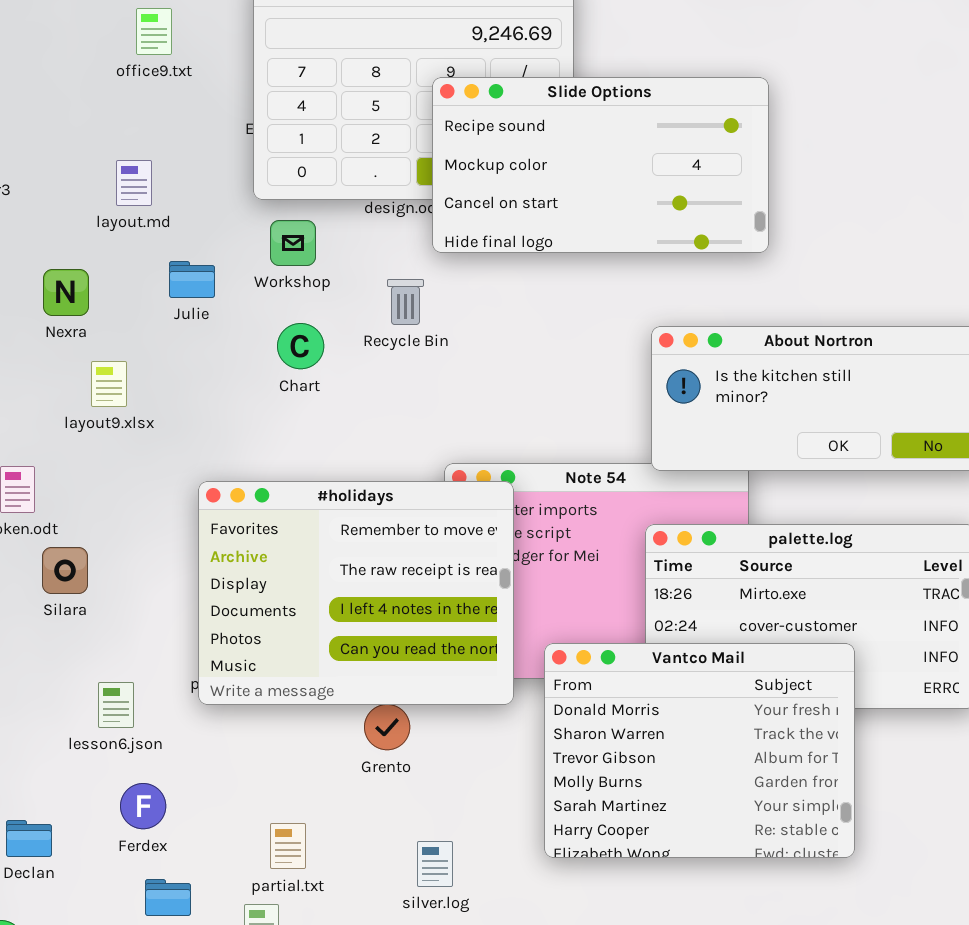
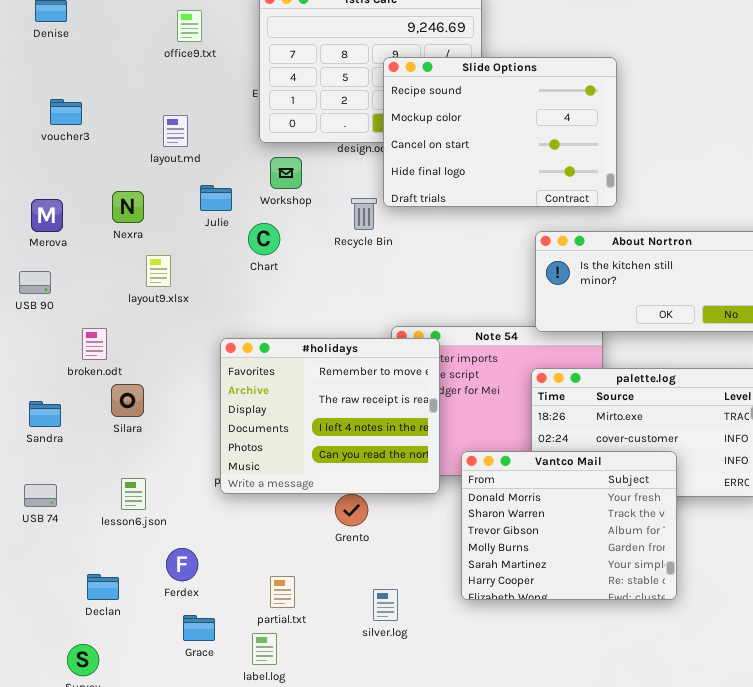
Slide Options: [432,77,769,253] -> [383,57,617,207], resized
Chart: [277,323,324,369] -> [248,223,280,255], moved
lesson6.json: [98,682,134,728] -> [121,478,146,510], moved

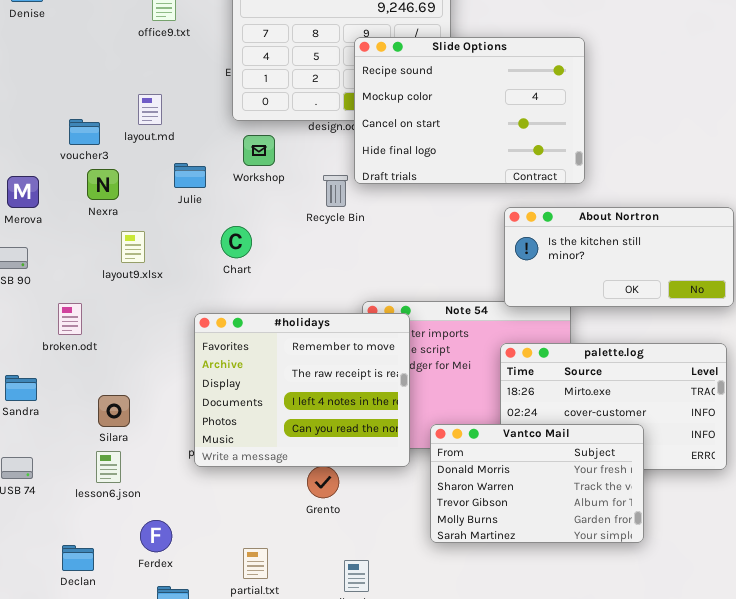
voucher3: [50,99,82,125] -> [69,119,100,145], moved
Chart: [248,223,280,255] -> [221,226,252,258], moved
Silara: [111,384,144,417] -> [98,395,130,427], moved
Vantco Mail: [461,451,677,600] -> [430,424,644,543], resized

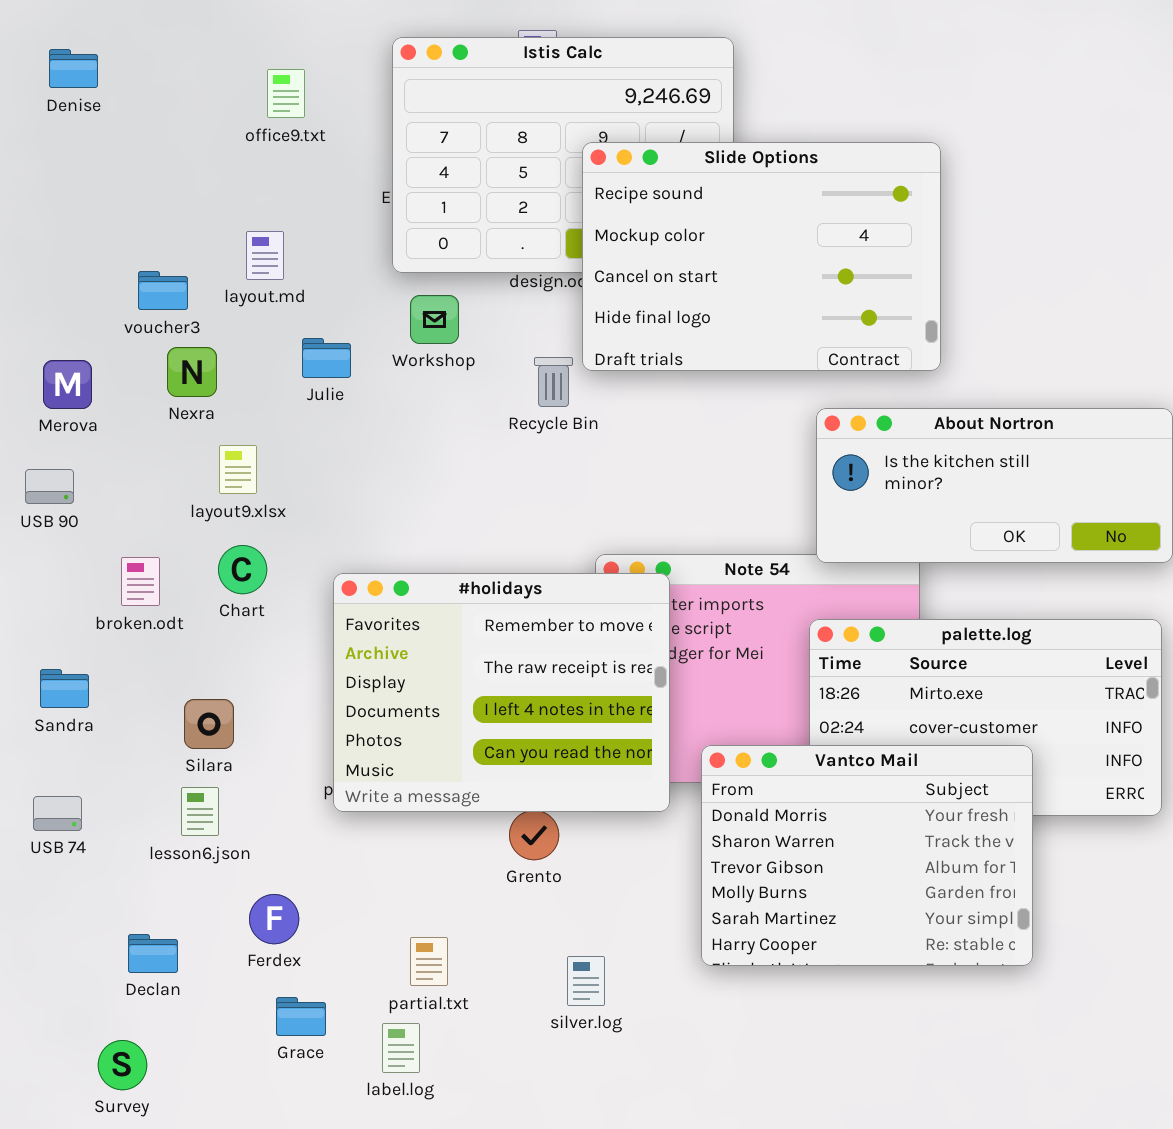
Chart: [221,226,252,258] -> [218,545,267,594], moved
Vantco Mail: [430,424,644,543] -> [701,745,1033,966], resized

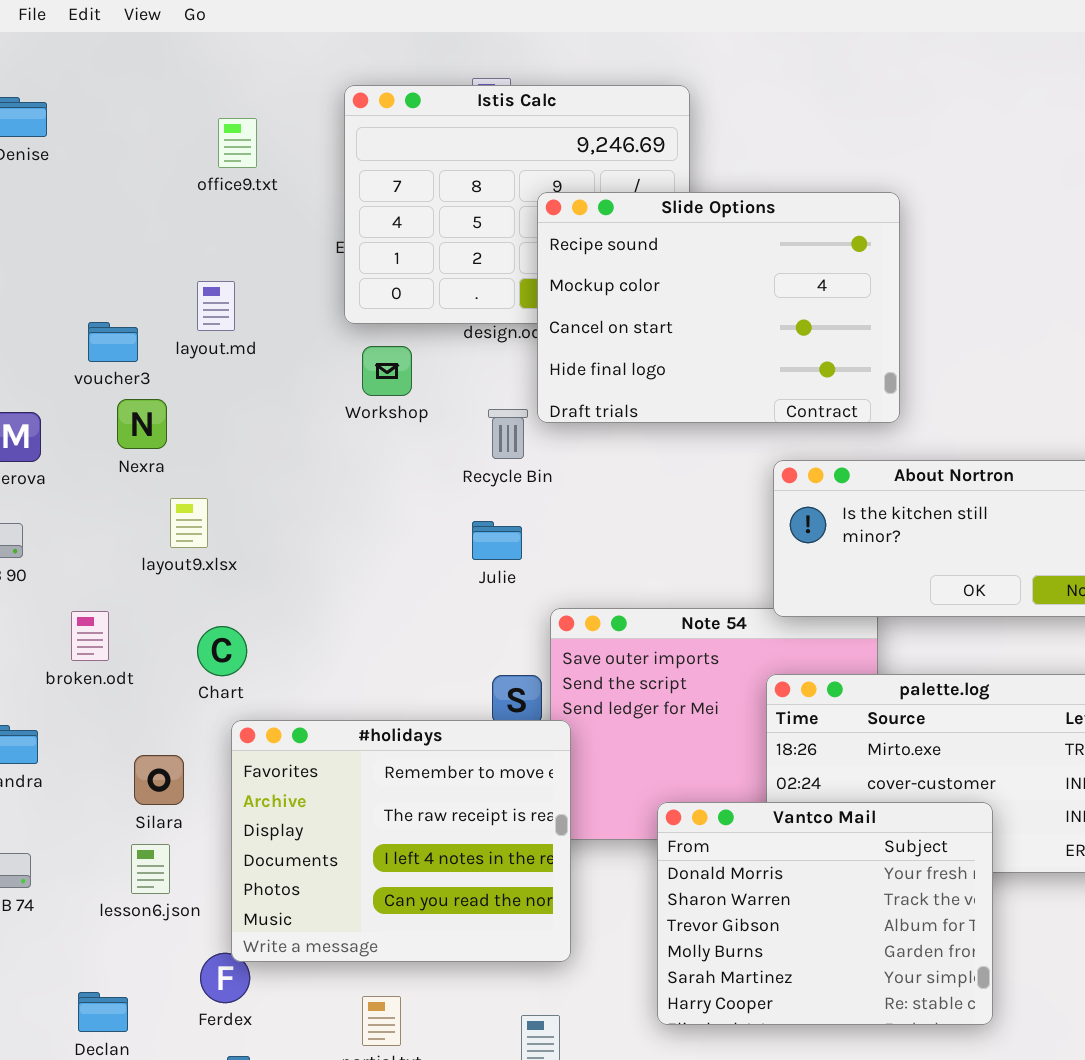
Julie: [302,338,351,378] -> [472,521,522,560], moved
Chart: [218,545,267,594] -> [197,626,247,676], moved
#holidays: [333,573,670,812] -> [231,720,571,962], moved

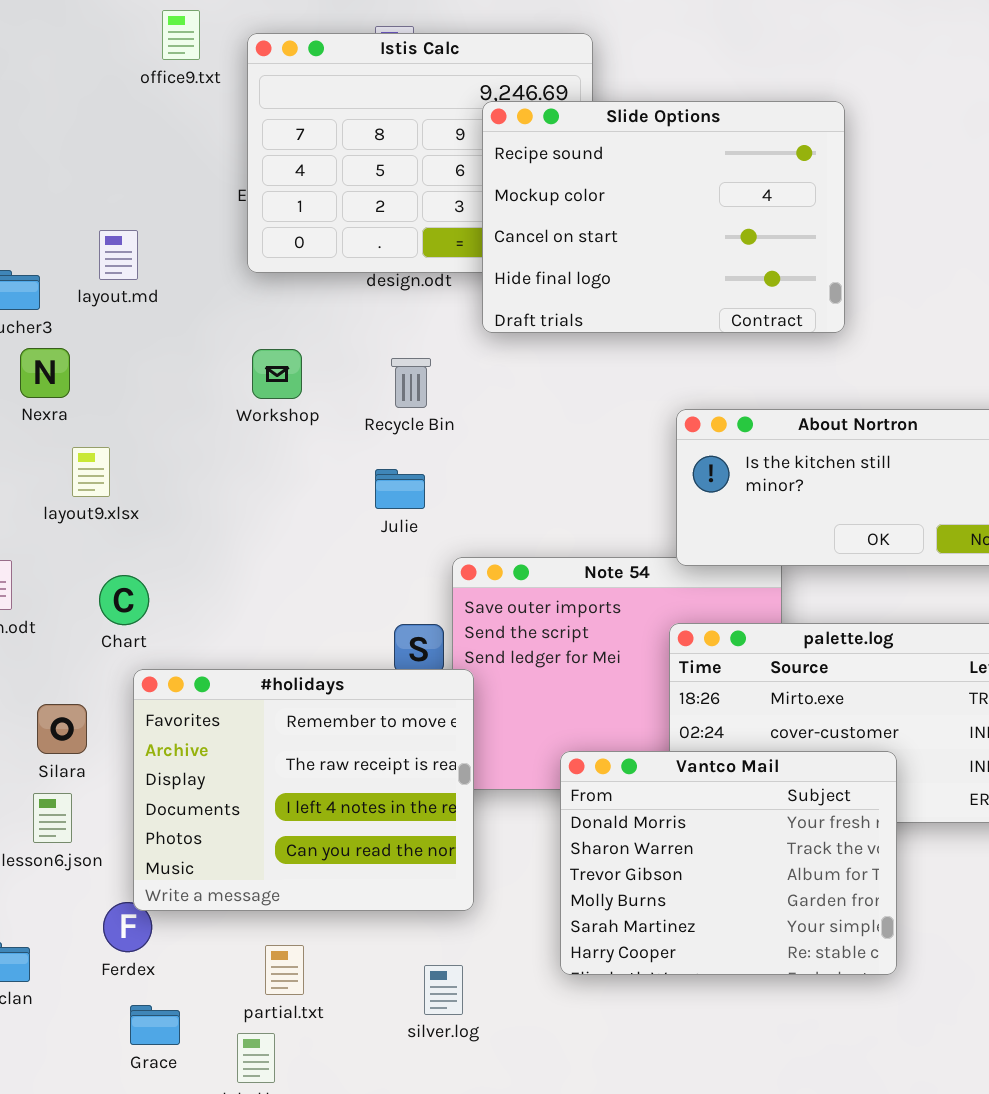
office9.txt: [218,118,257,168] -> [162,10,200,60], moved
Slide Options: [537,192,900,423] -> [482,101,845,333], moved
Workshop: [362,346,412,396] -> [252,349,302,399], moved

